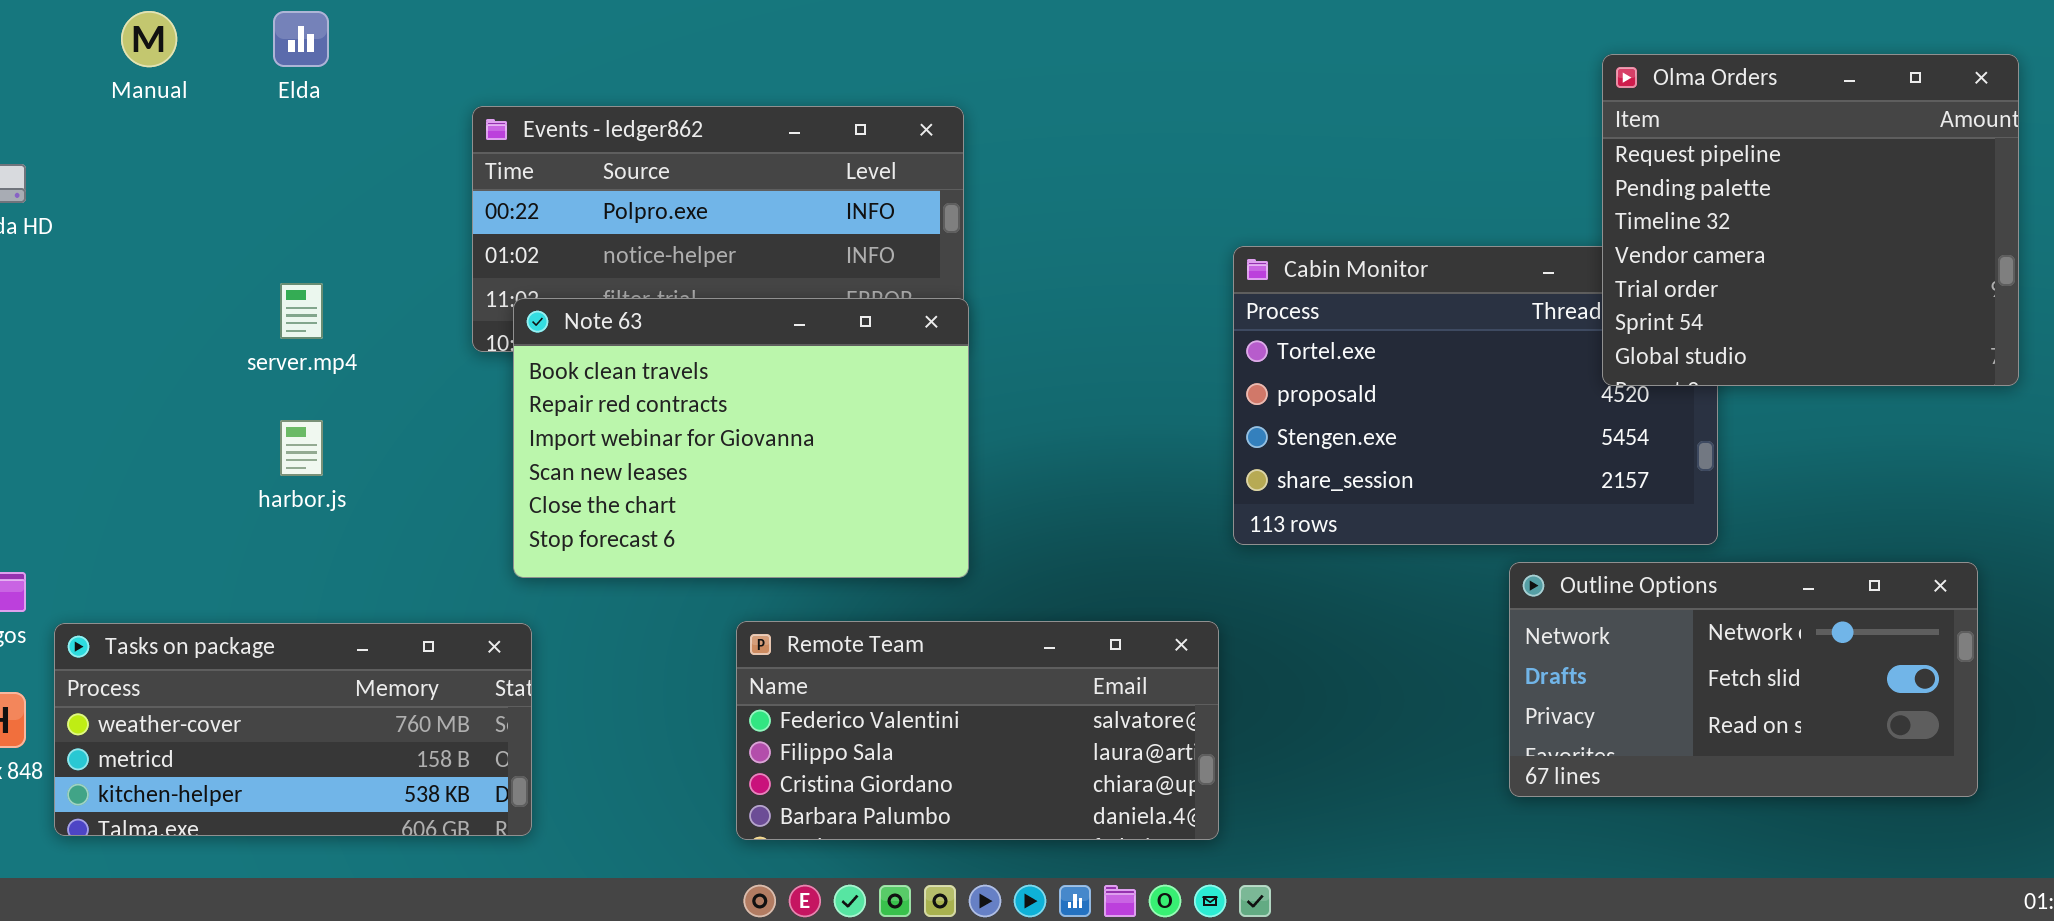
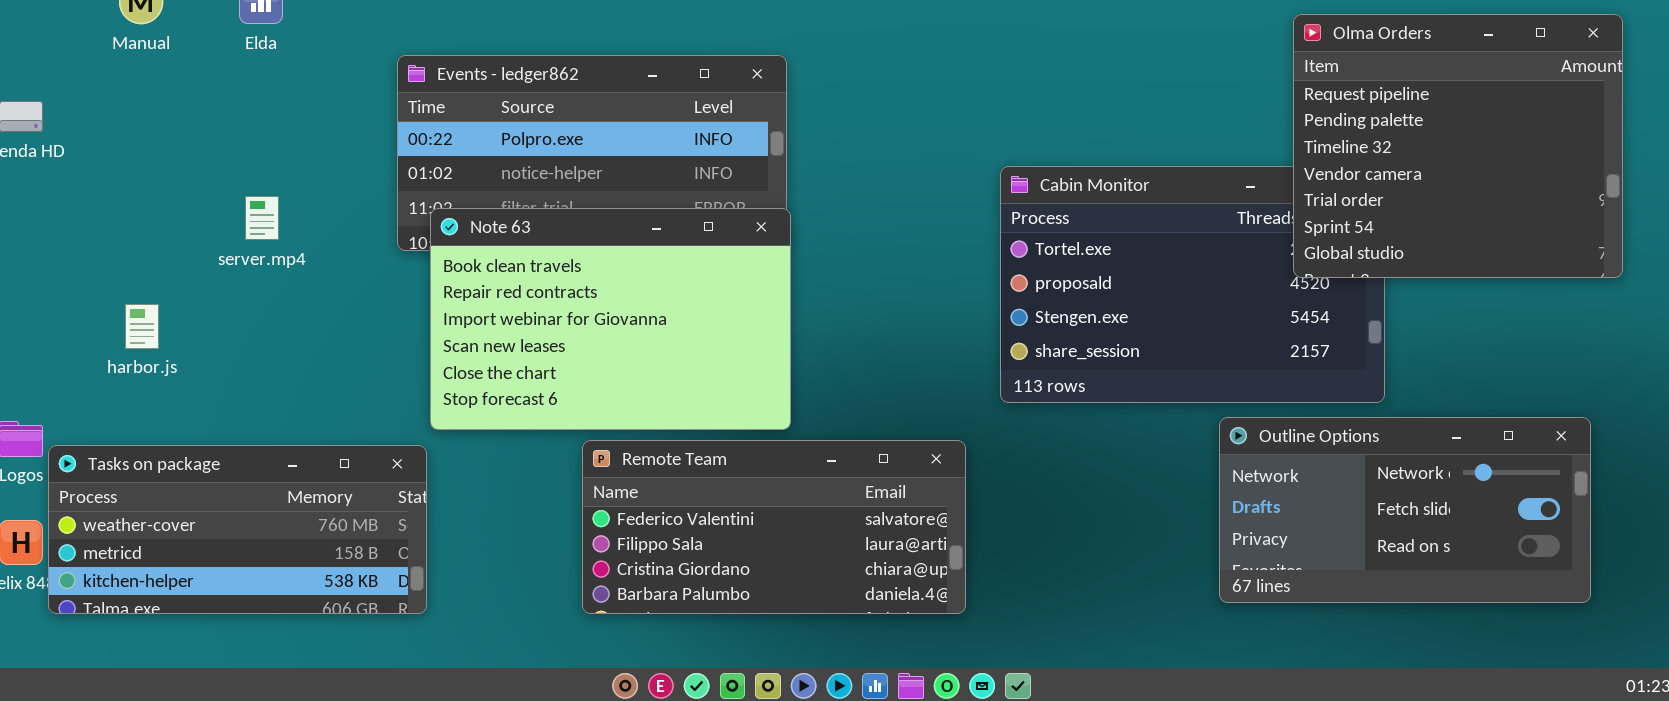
harbor.js: [280,420,323,476] -> [125,304,159,349], moved
Remote Team: [736,621,1219,840] -> [582,440,966,614], moved
Tasks on package: [54,623,532,836] -> [48,445,427,614], moved

